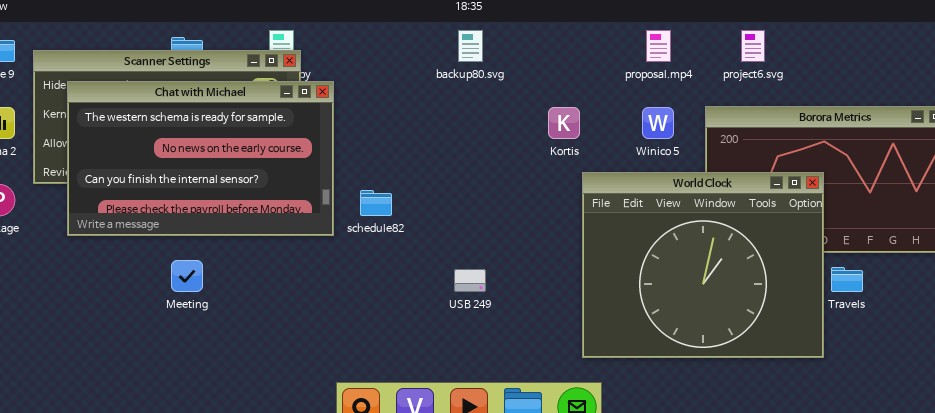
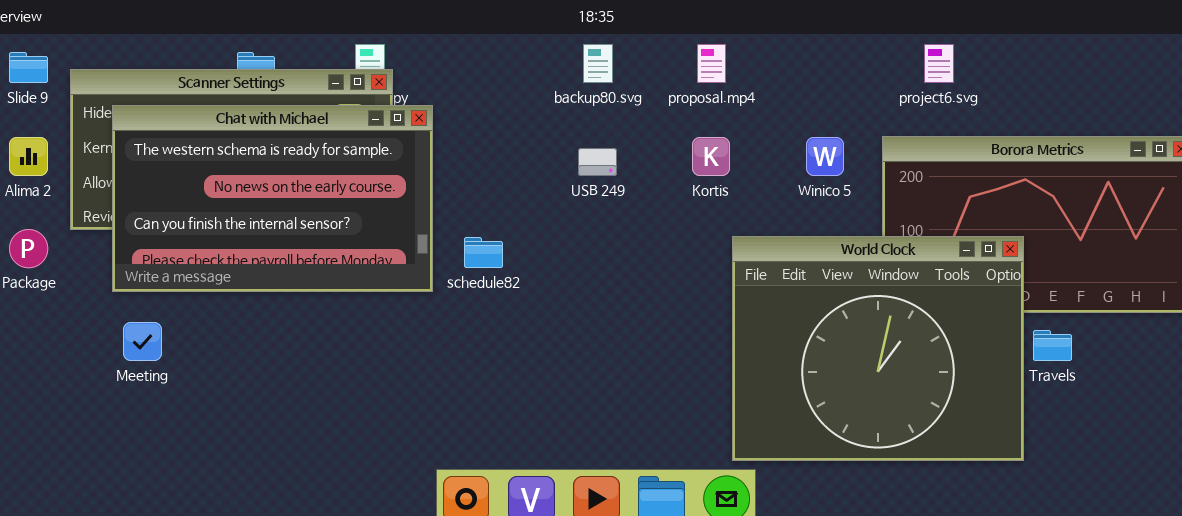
proposal.mp4: [646,30,671,62] -> [697,44,726,83], moved
World Clock: [582,172,824,358] -> [732,236,1024,461], moved
Meeting: [171,260,203,292] -> [123,322,162,361], moved
USB 249: [454,269,486,292] -> [578,148,617,176], moved

